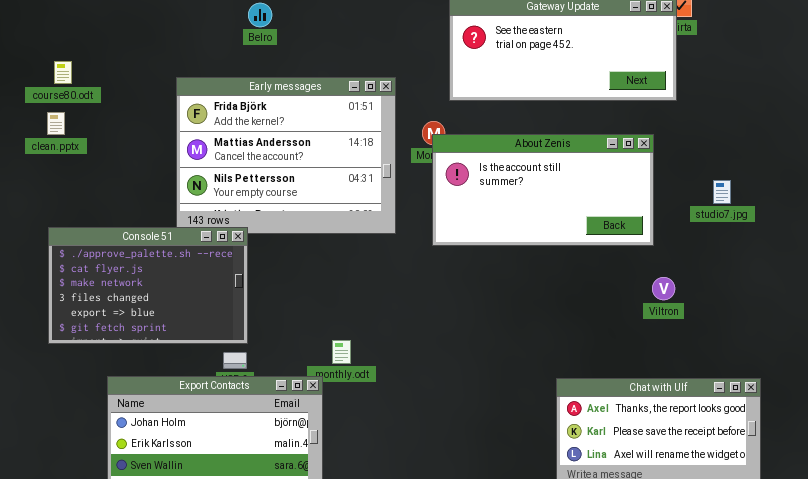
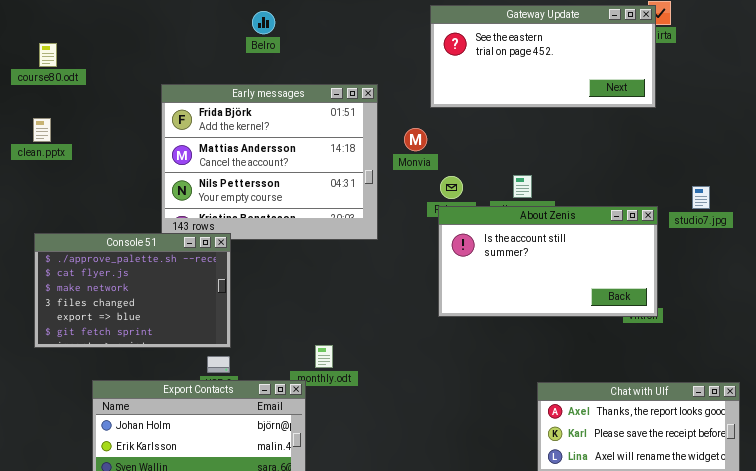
Belro: [248,3,272,27] -> [252,11,275,34], moved
course80.odt: [54,61,72,84] -> [39,43,57,67], moved
About Zenis: [432,134,654,246] -> [438,206,658,317], moved

